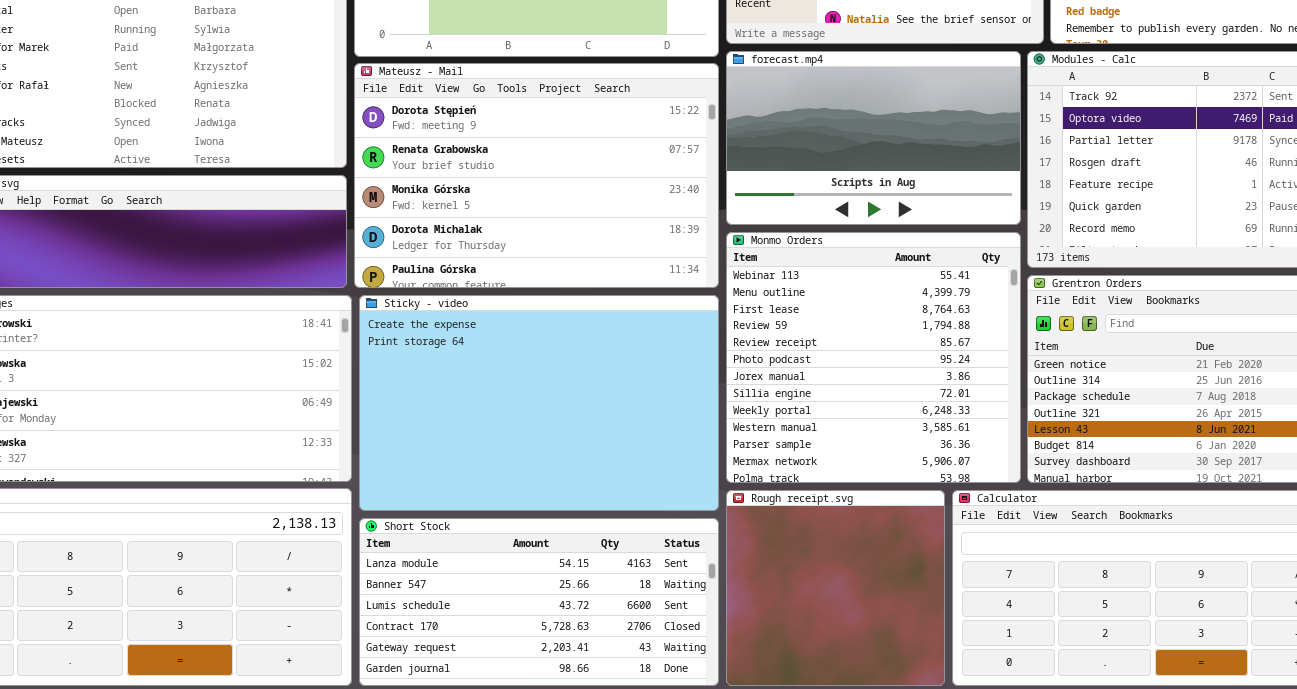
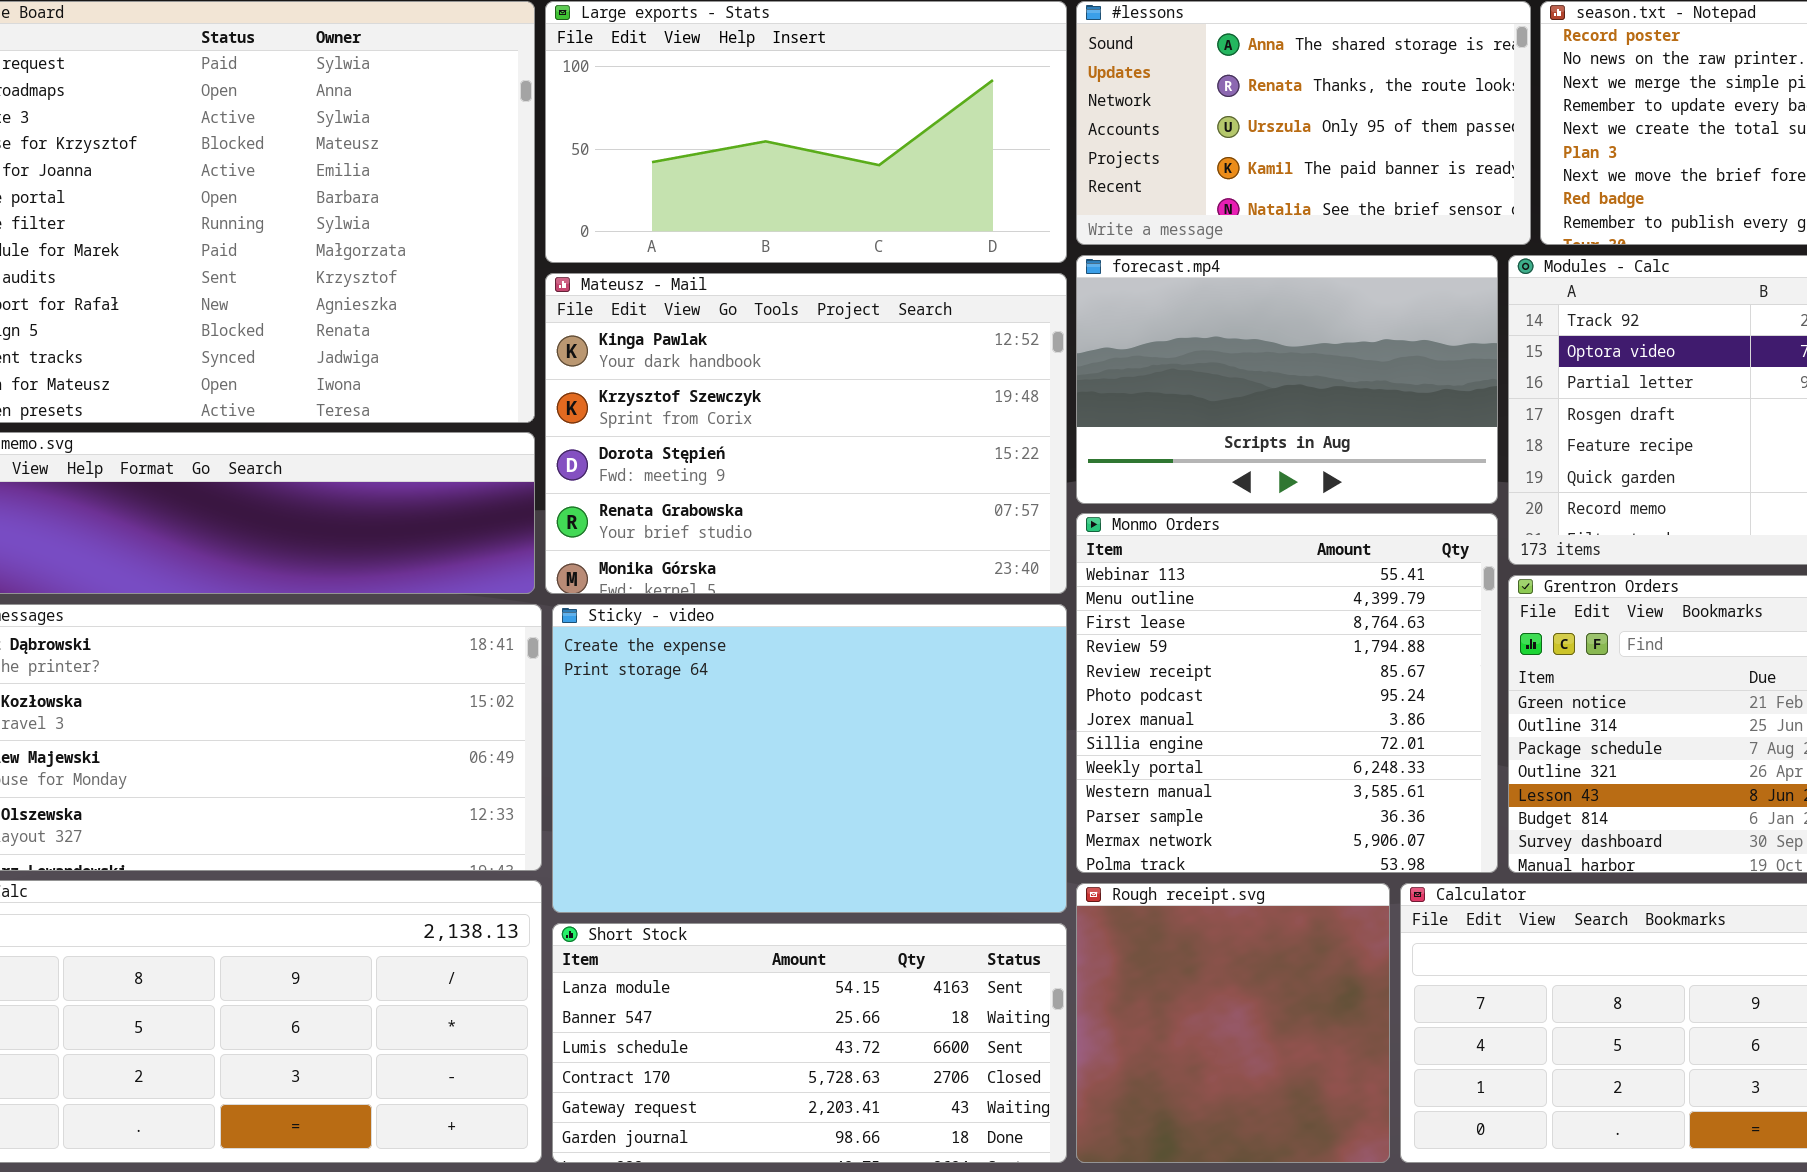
Mateusz - Mail: [354,63,719,288] -> [545,273,1067,594], scrolled up 2 rows

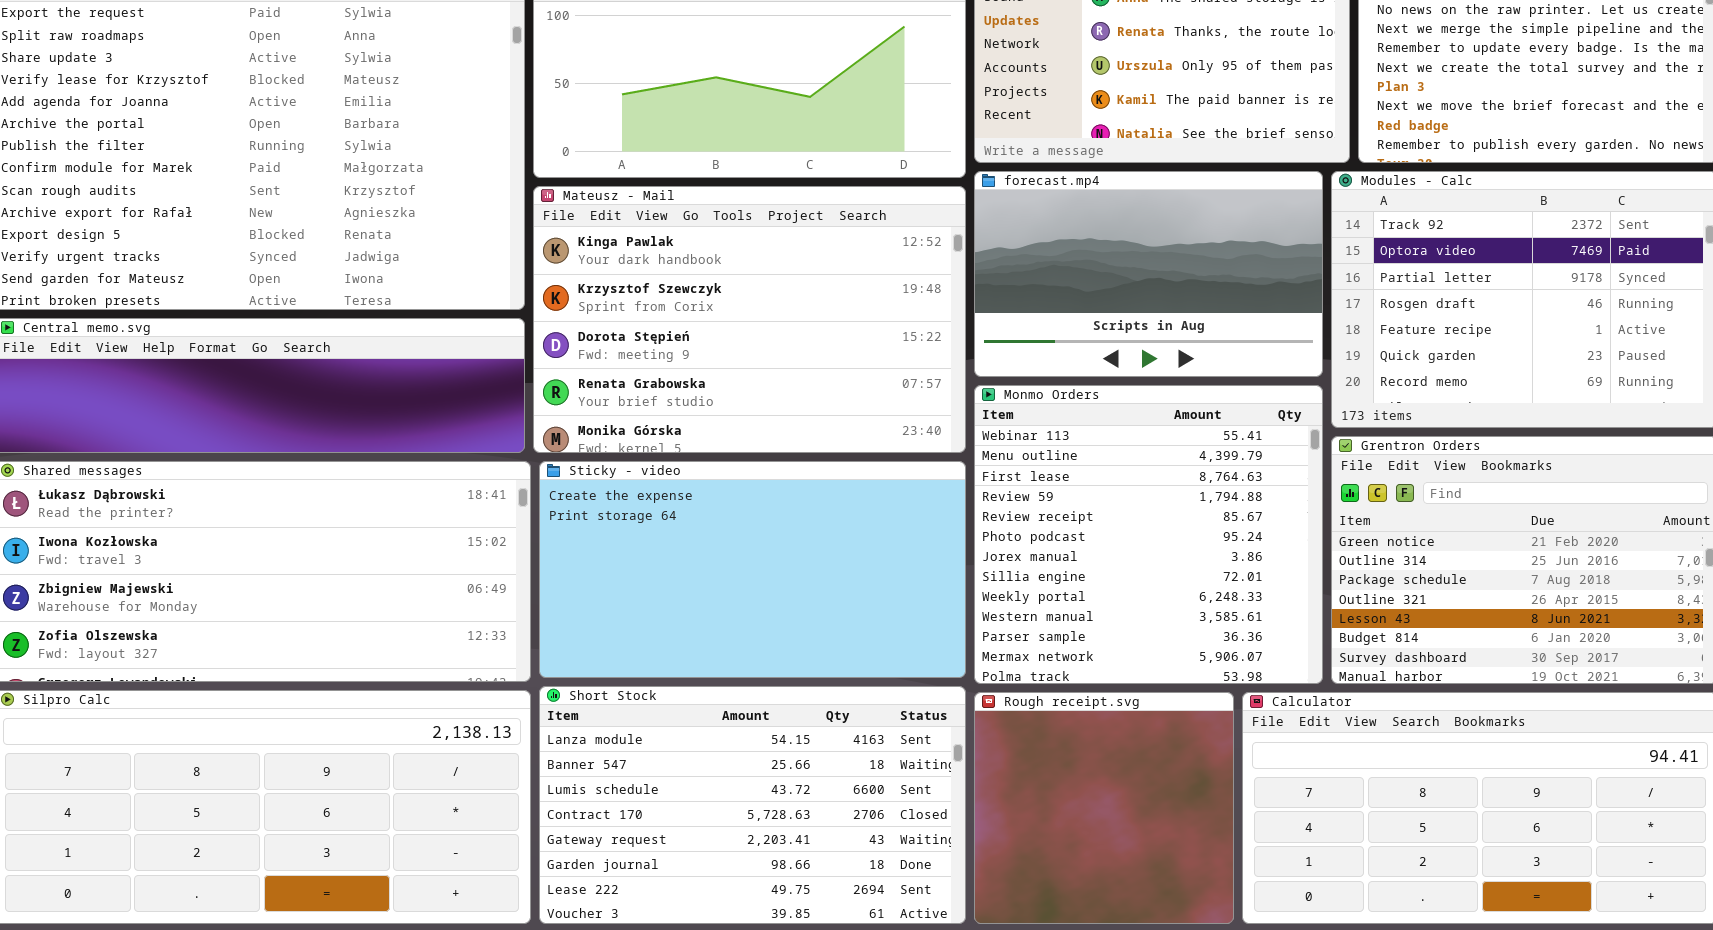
Sticky - video: [552,604,1067,913] -> [539,461,966,678], resized
Short Stock: [552,923,1067,1163] -> [539,686,966,924], resized

